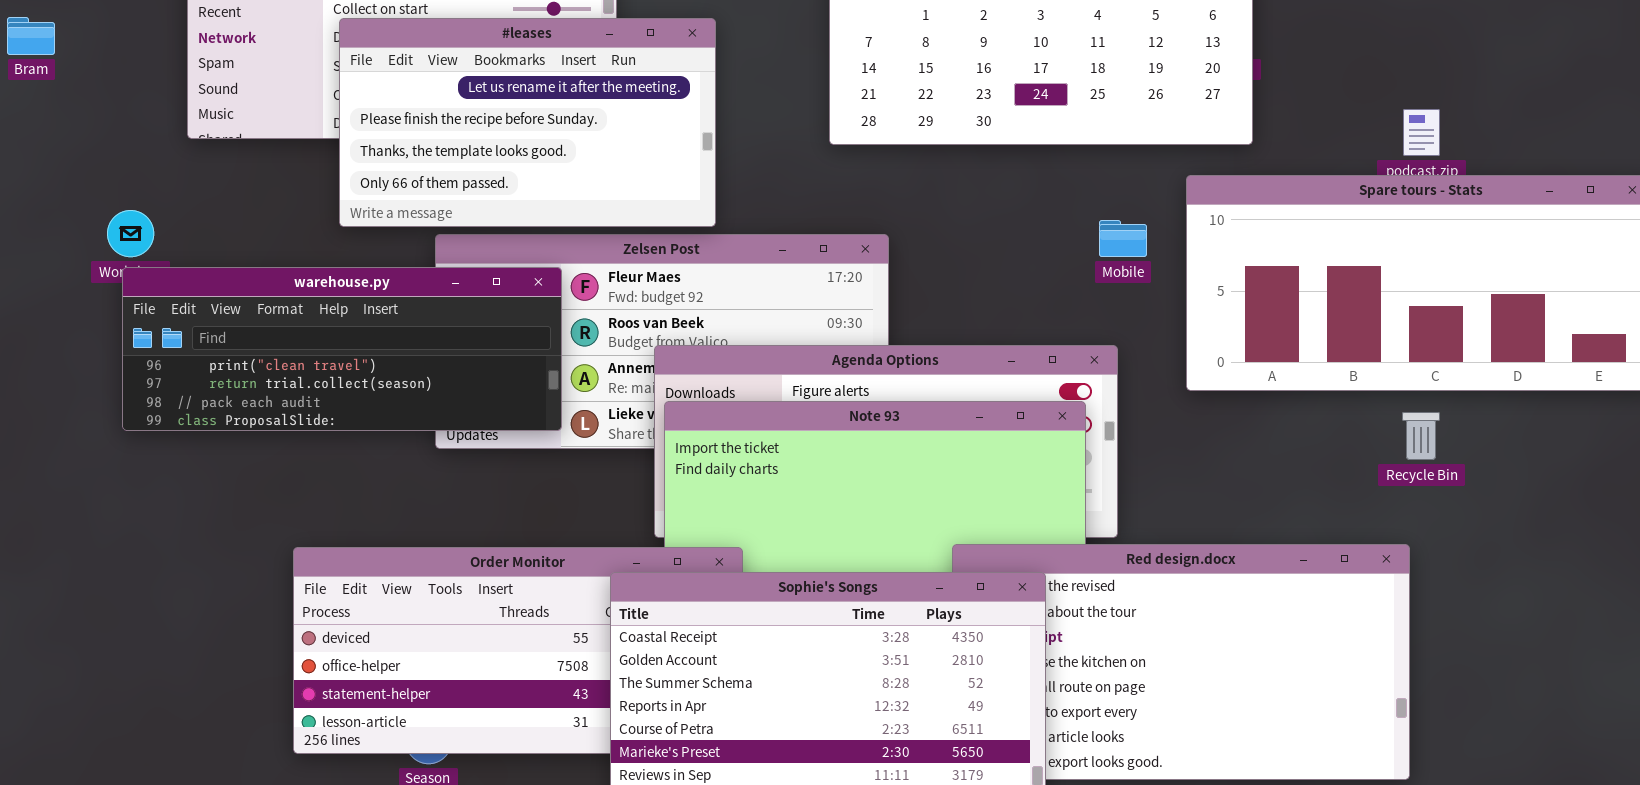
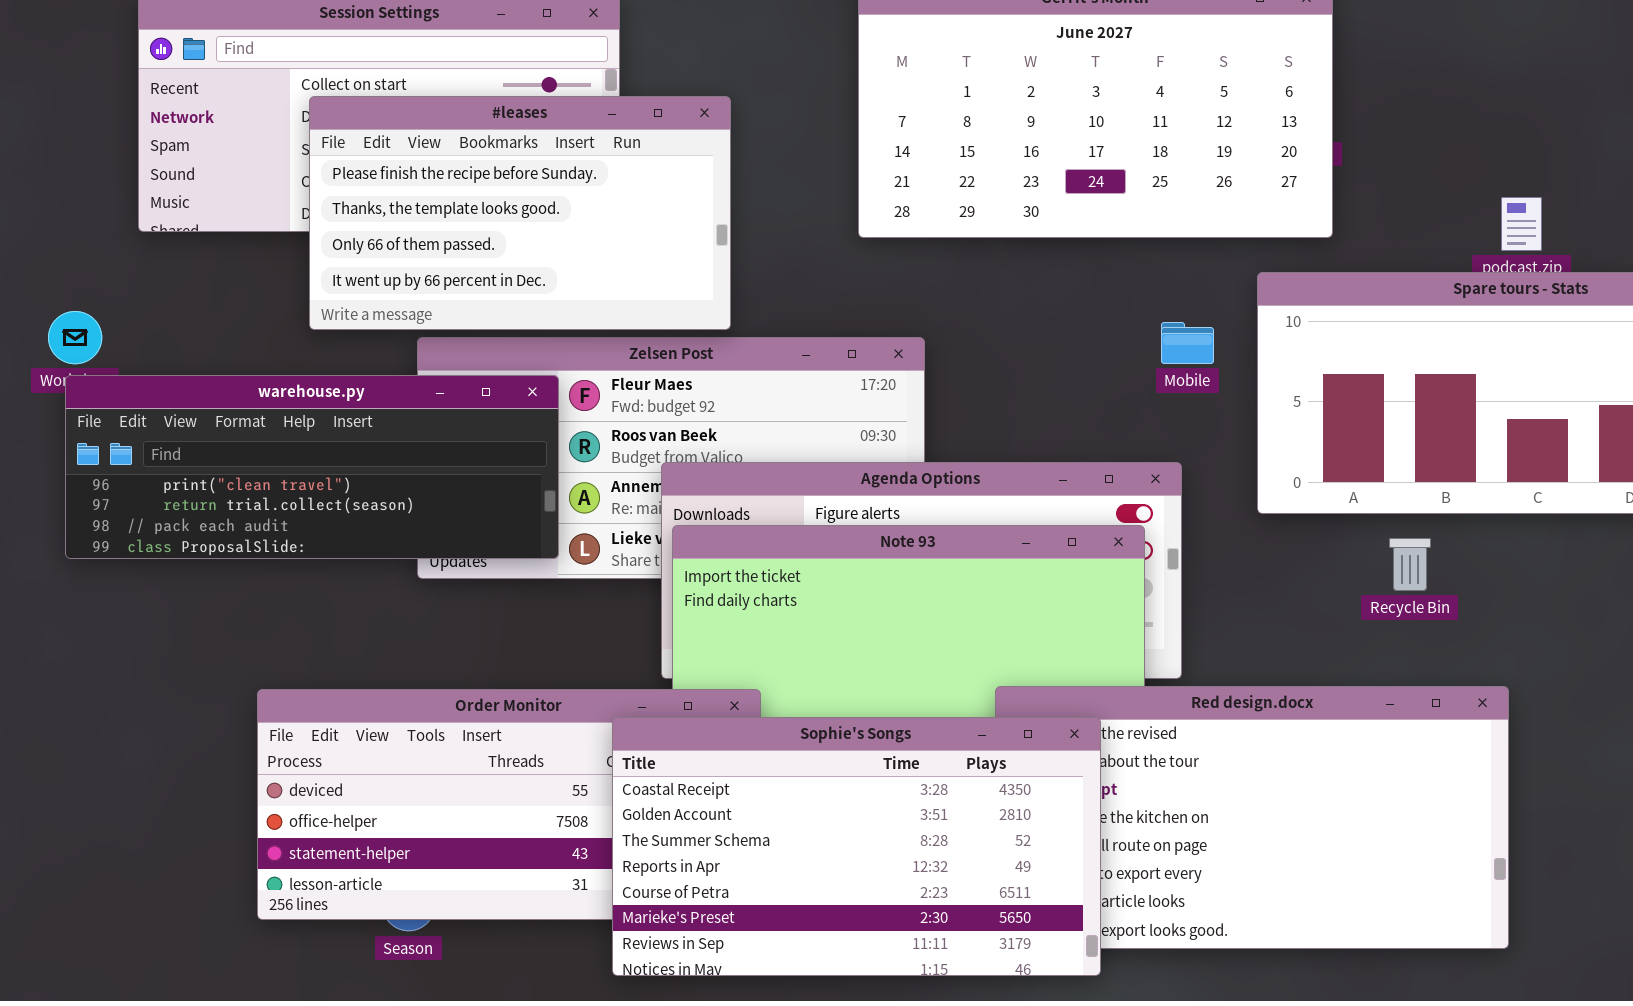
#leases: [339,18,716,227] -> [309,96,731,330], scrolled down 1 row
Recycle Bin: [1402,412,1440,460] -> [1389,538,1431,591], moved

